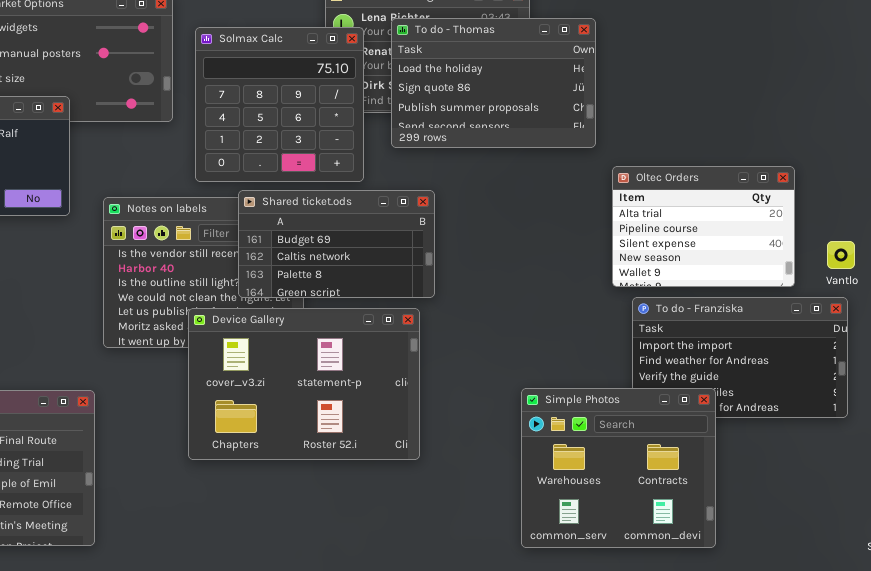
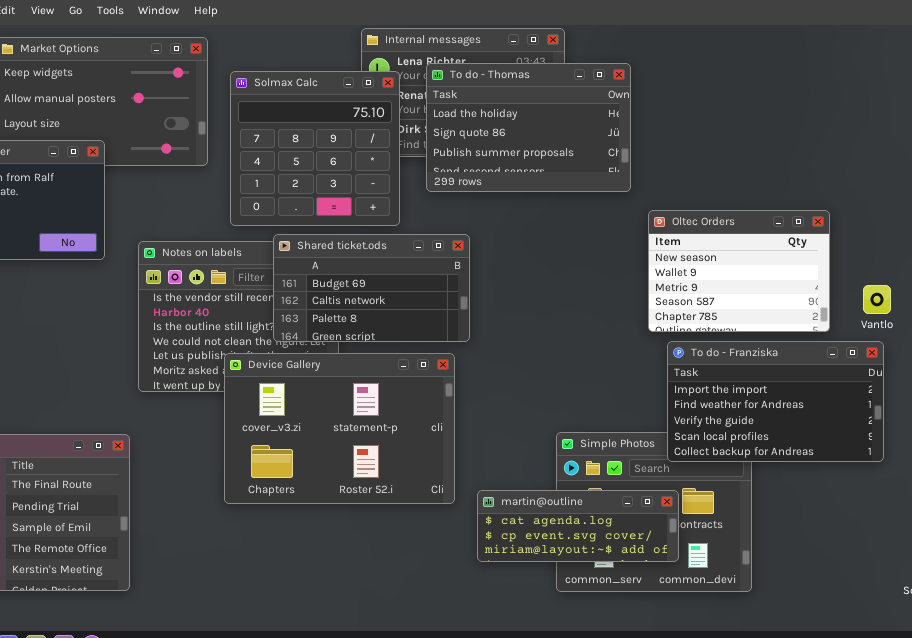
Oltec Orders: [612,166,795,287] -> [648,210,830,332], scrolled down 3 rows
To do - Franziska: [632,297,848,418] -> [667,341,884,462], raised
martin@outline: none -> [477,490,679,562], opened

